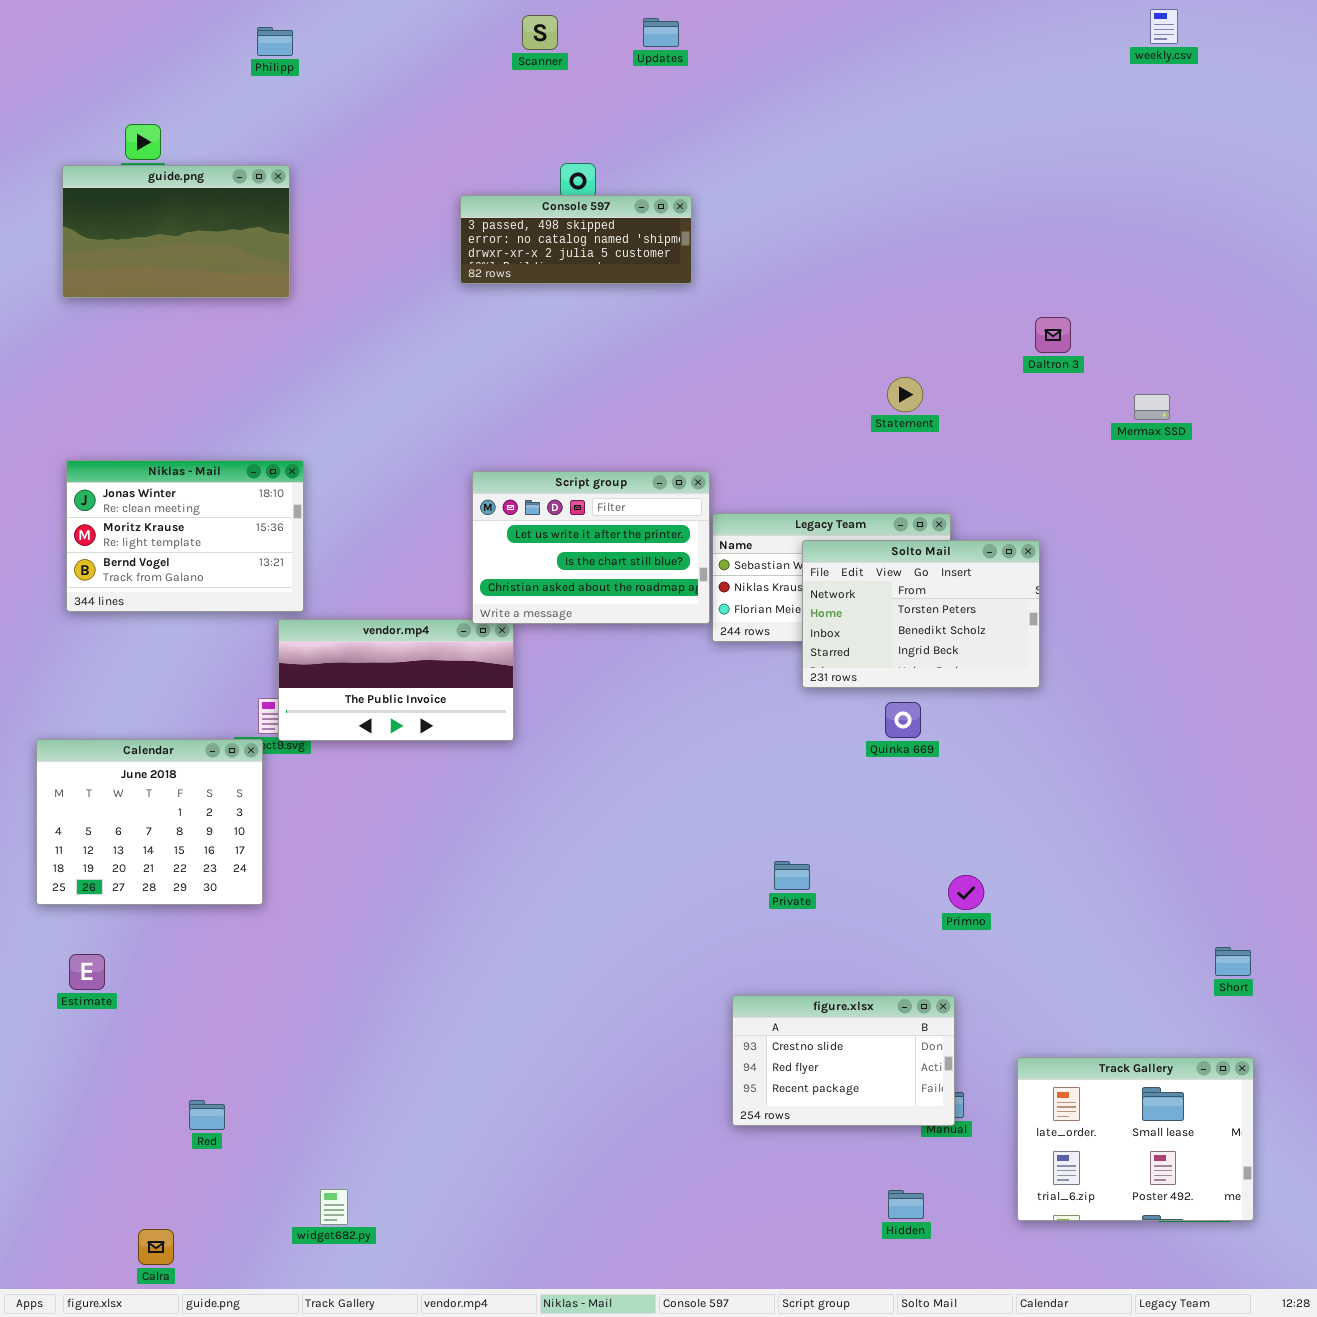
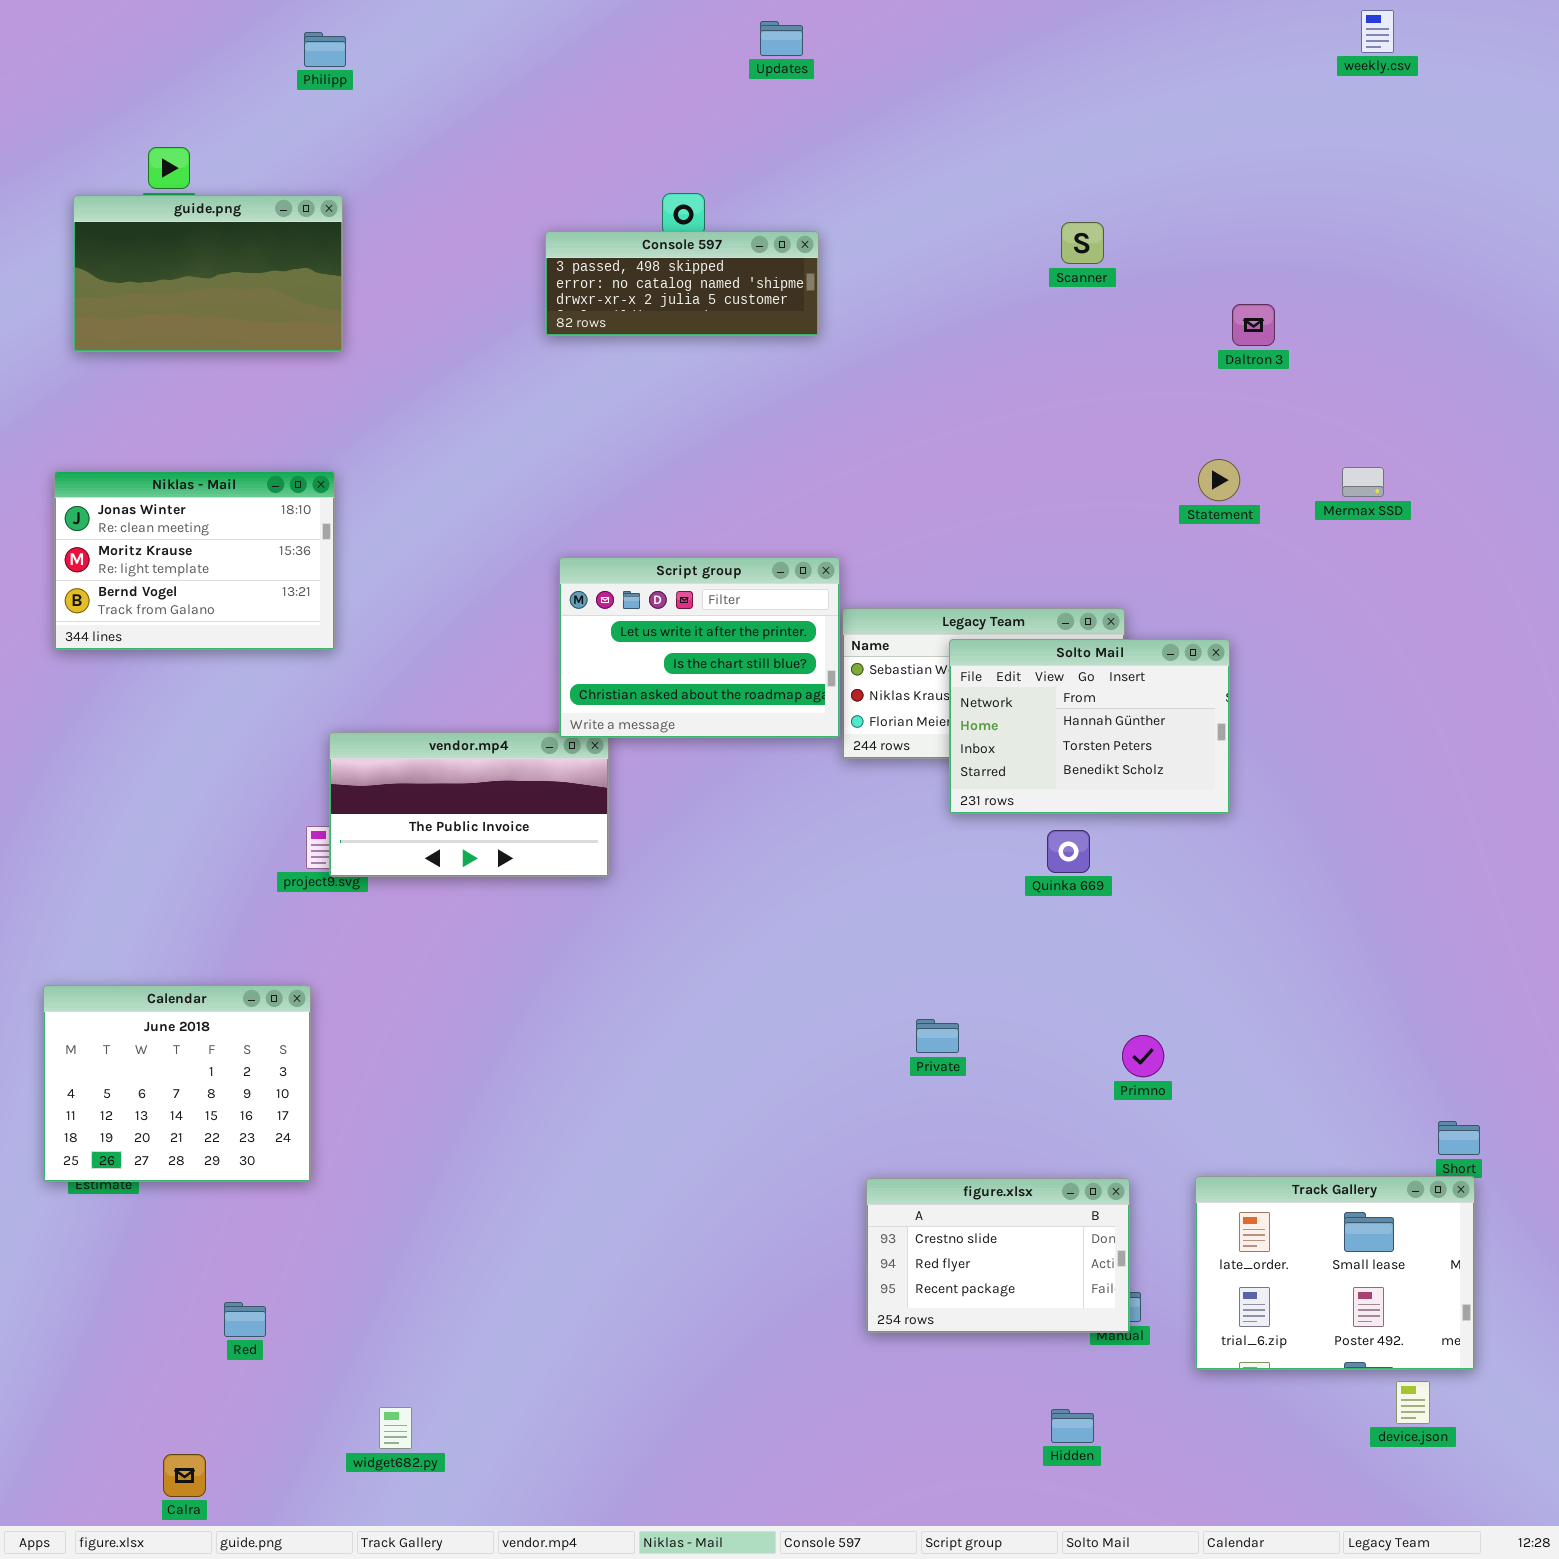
Scanner: [522,15,558,50] -> [1061,222,1104,264], moved
Daltron 3: [1035,317,1071,353] -> [1232,304,1275,346], moved
Statement: [887,377,923,412] -> [1198,459,1240,501], moved
Niklas - Mail: [66,460,304,612] -> [54,471,335,650], moved
Solto Mail: [802,540,1040,688] -> [949,639,1230,814], scrolled up 1 row
Calendar: [36,739,263,905] -> [43,985,311,1182], moved
Track Gallery: [1017,1057,1254,1221] -> [1195,1176,1475,1370], moved

